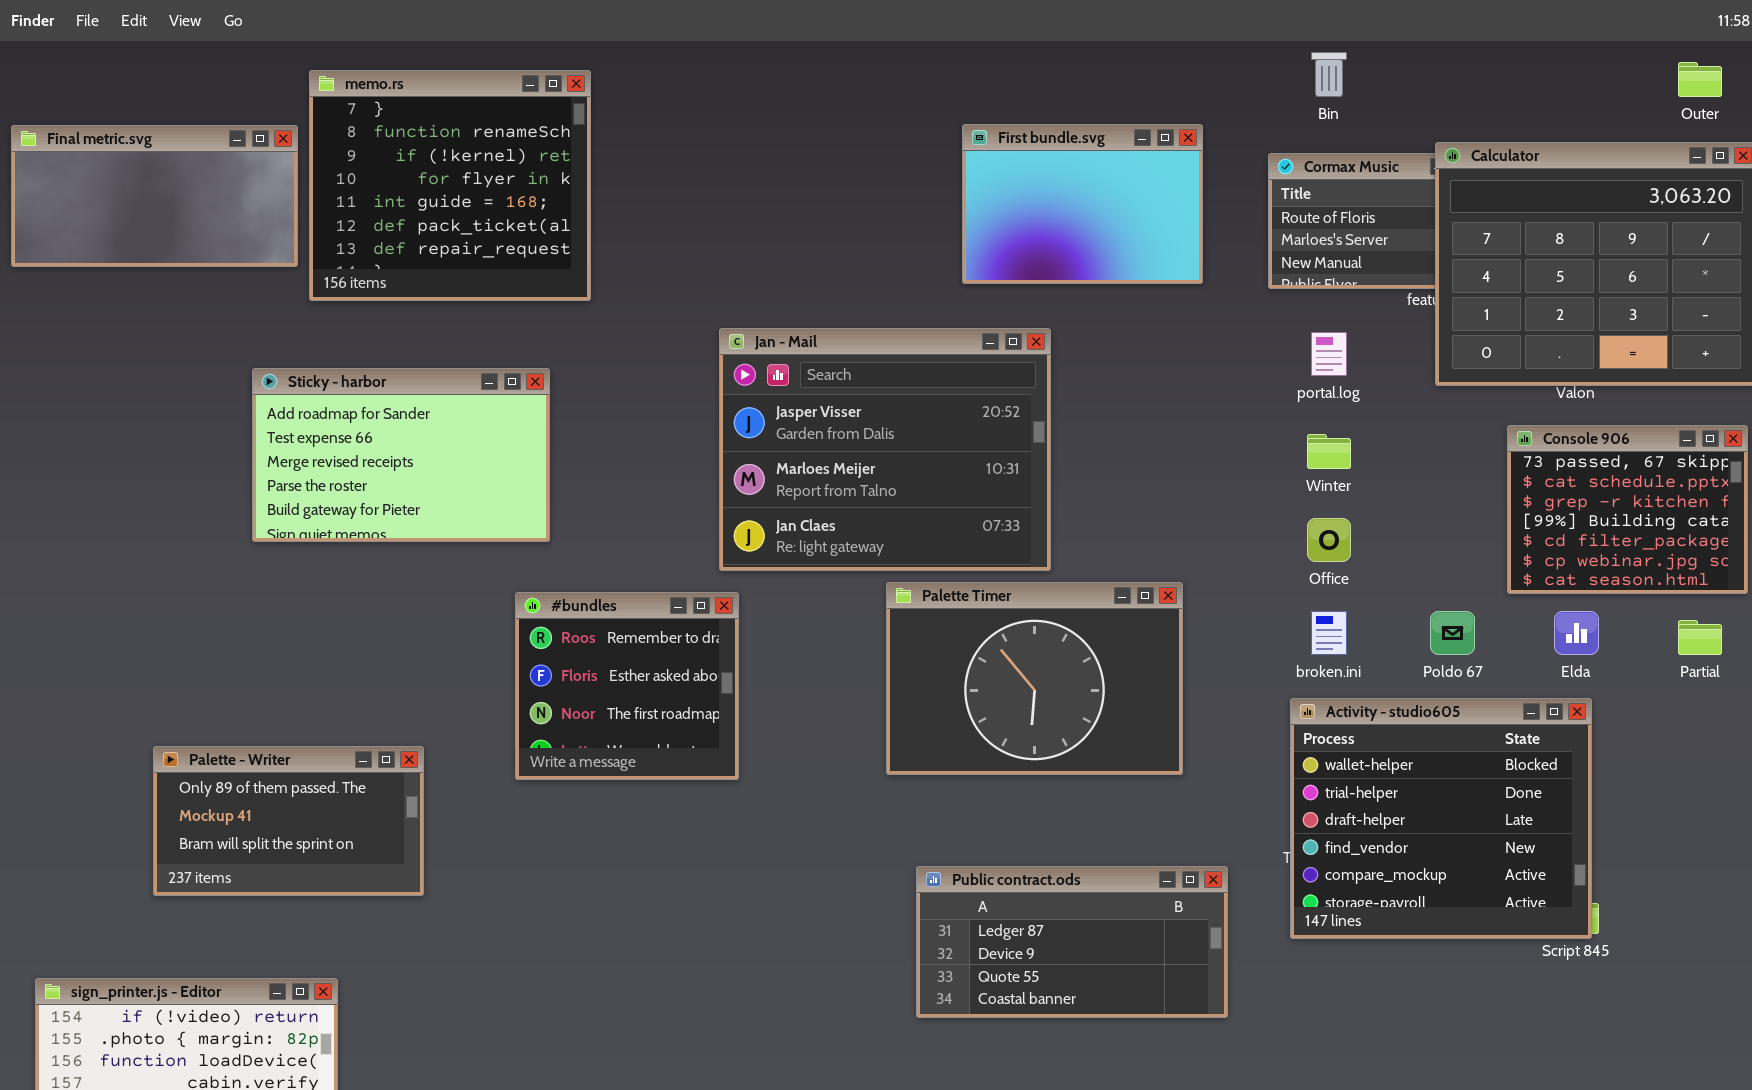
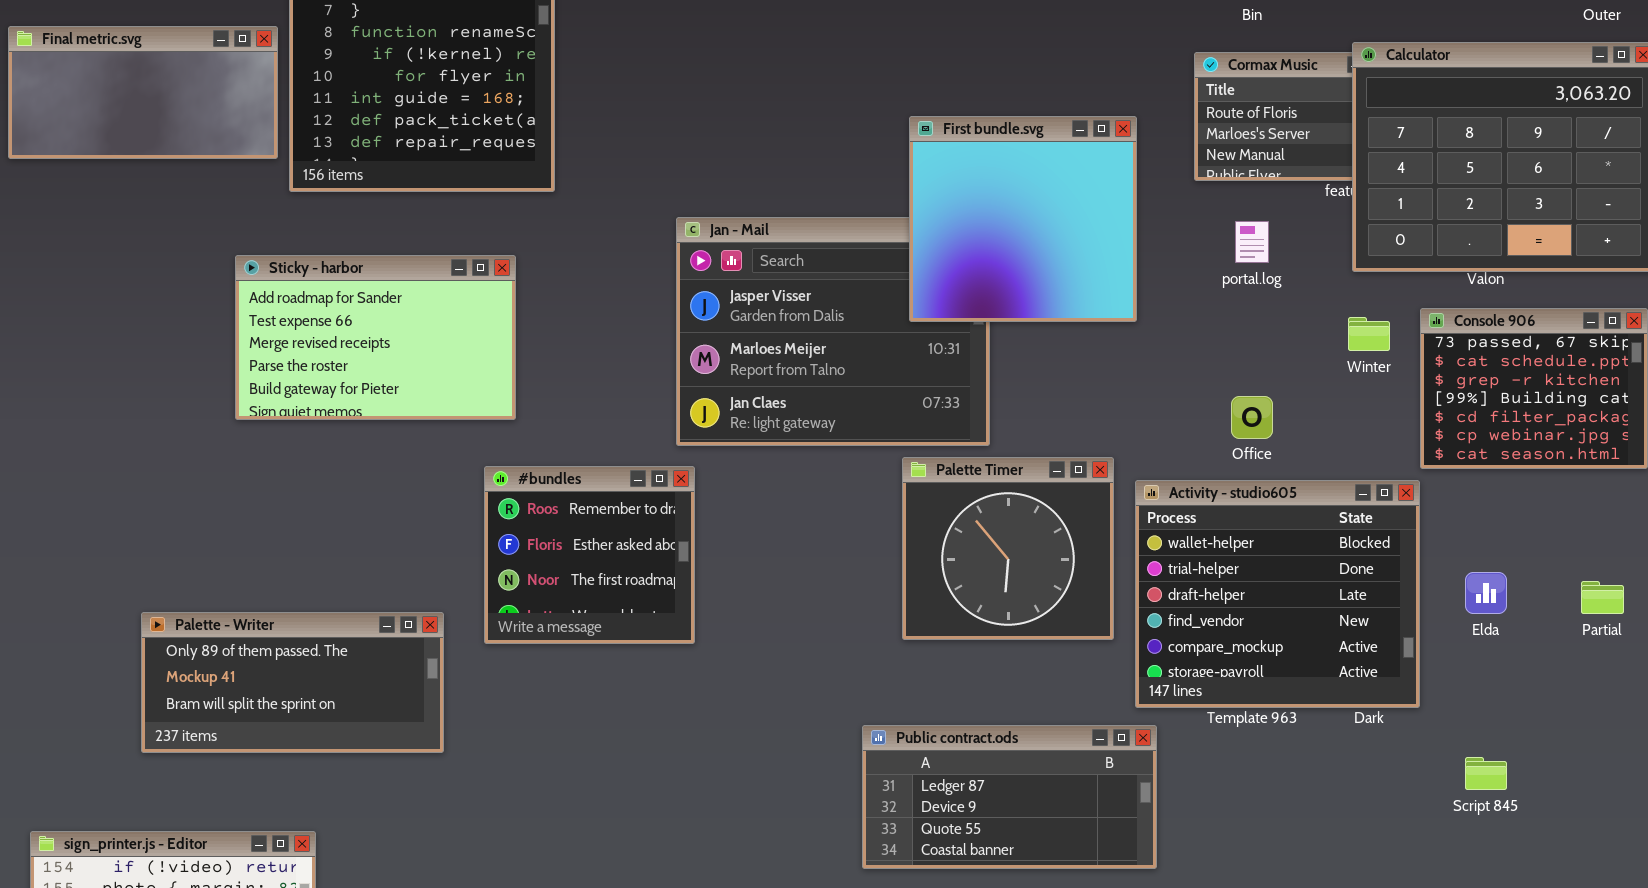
First bundle.svg: [962,124,1203,284] -> [909,116,1137,322], moved, resized
Winter: [1307,434,1351,469] -> [1348,317,1390,351], moved
Palette Timer: [886,582,1183,775] -> [902,457,1114,640], resized
Elda: [1554,611,1599,655] -> [1465,572,1507,614], moved
Partial: [1678,620,1722,655] -> [1581,581,1624,614], moved
Activity - studio605: [1290,698,1592,939] -> [1135,480,1420,708], moved
Palette - Writer: [153,746,424,896] -> [141,612,444,753], resized

